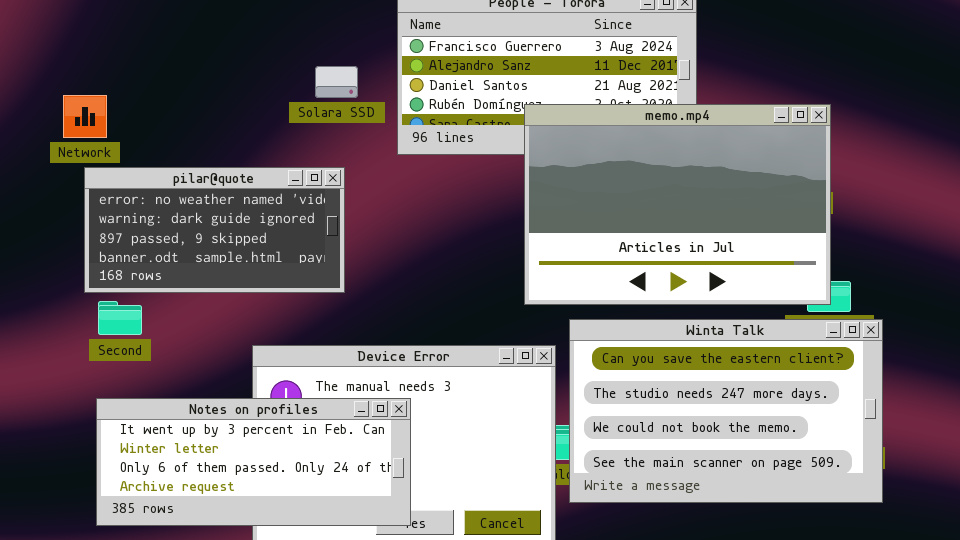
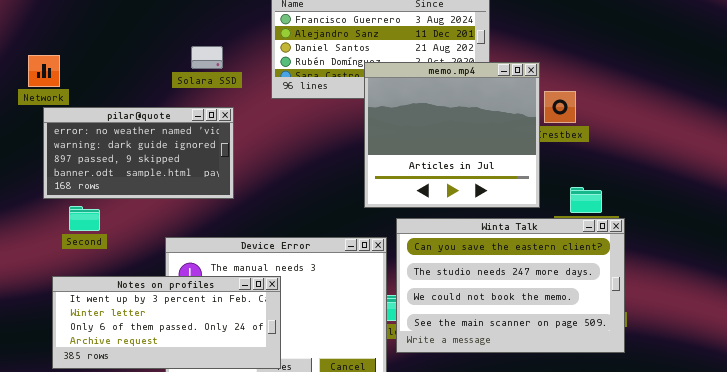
Solara SSD: [315,66,358,98] -> [191,46,223,69], moved
memo.mp4: [524,104,831,305] -> [364,62,540,208], resized
Second: [98,301,142,335] -> [69,206,100,231], moved

